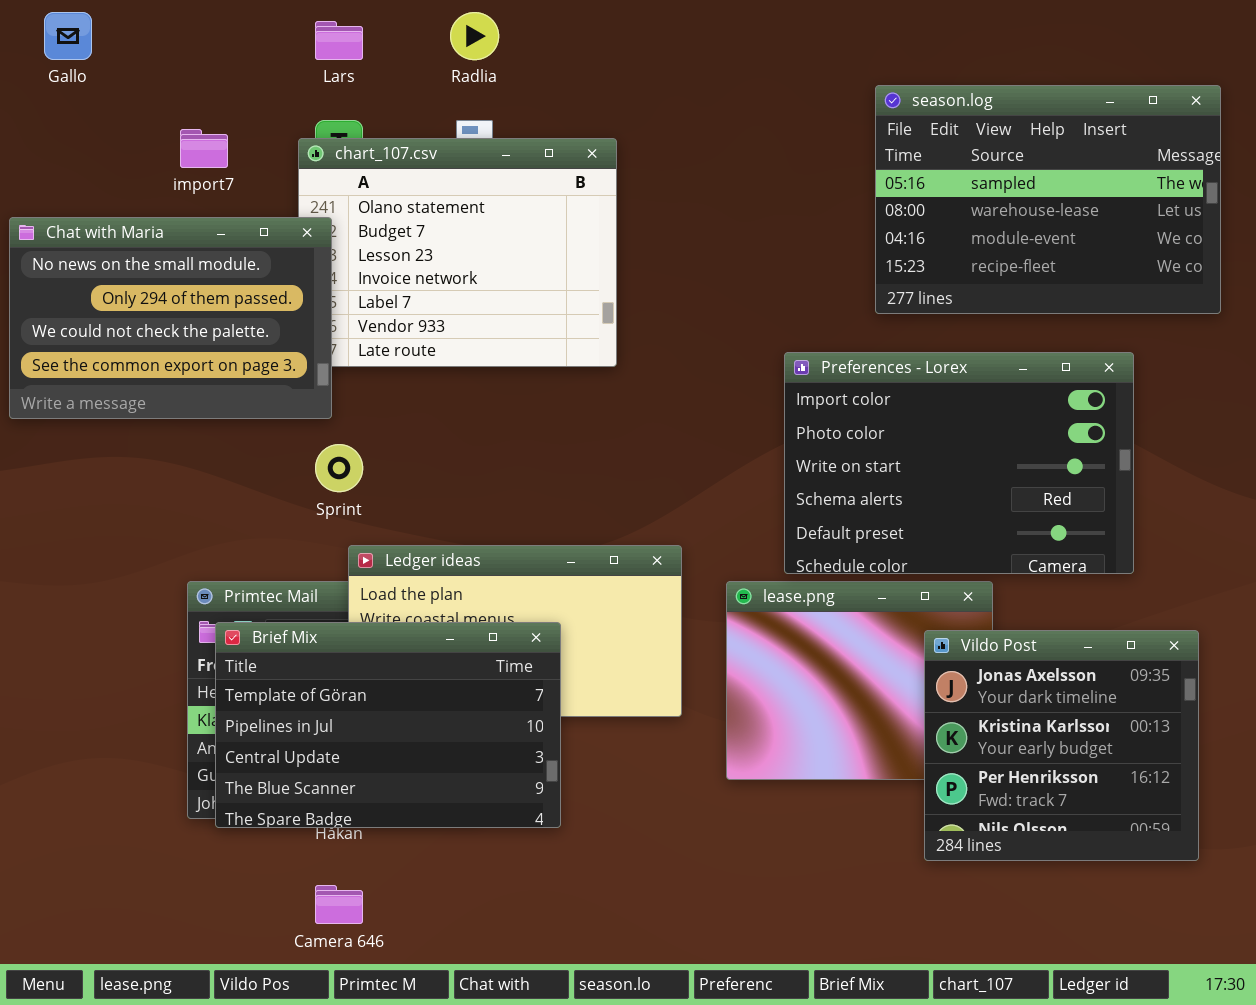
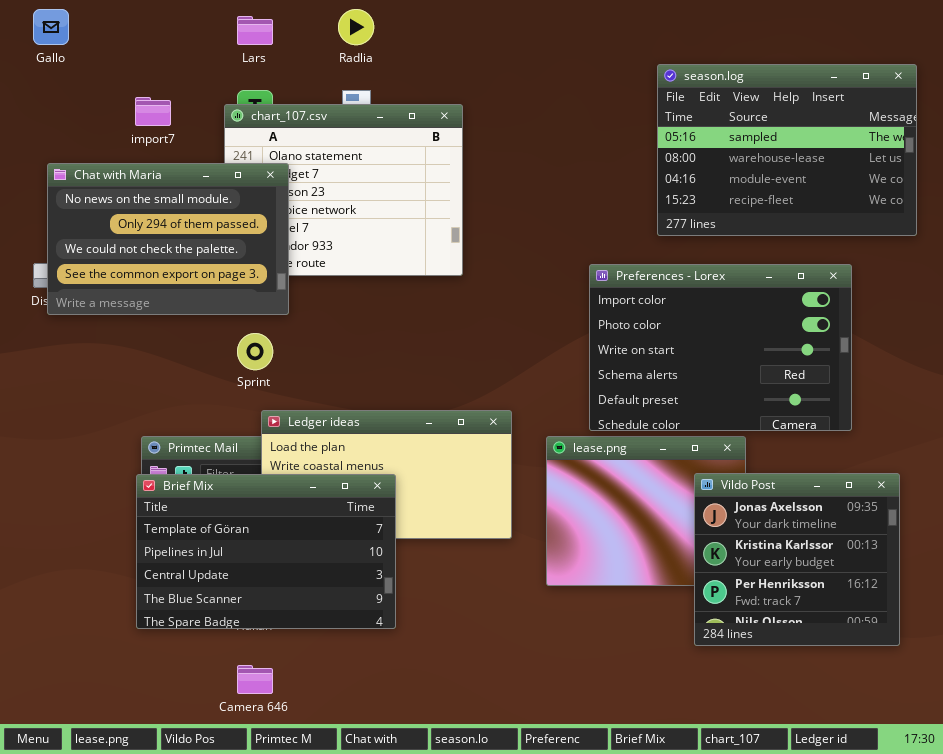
Chat with Maria: [9,217,332,419] -> [47,163,289,315], moved
Brief Mix: [215,622,561,828] -> [136,474,396,629], moved

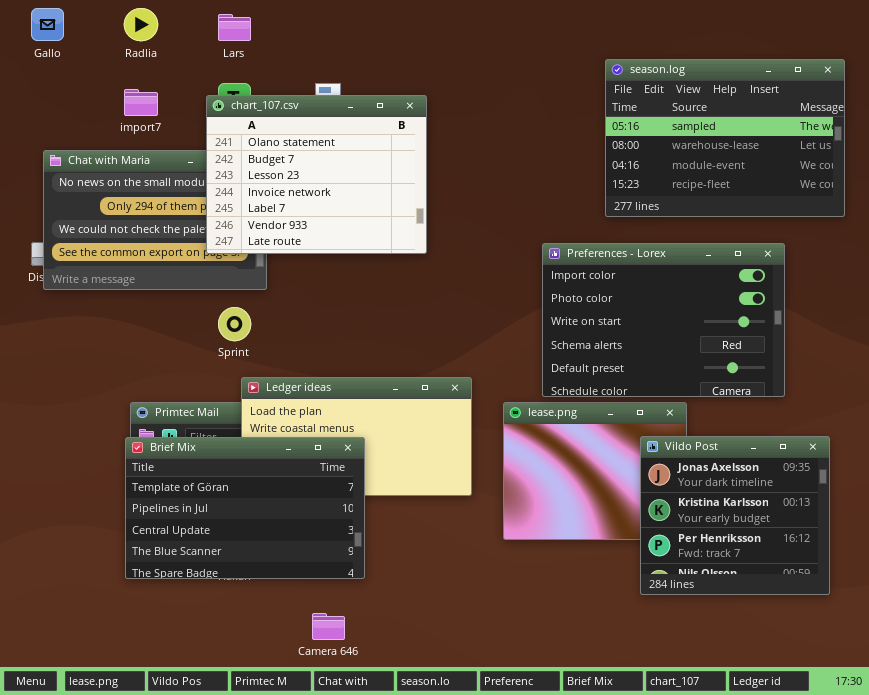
Radlia: [338,9,374,45] -> [124,8,158,41], moved
chart_107.csv: [224,104,463,276] -> [206,95,427,254], raised
Camera 646: [237,665,273,694] -> [312,613,345,640], moved

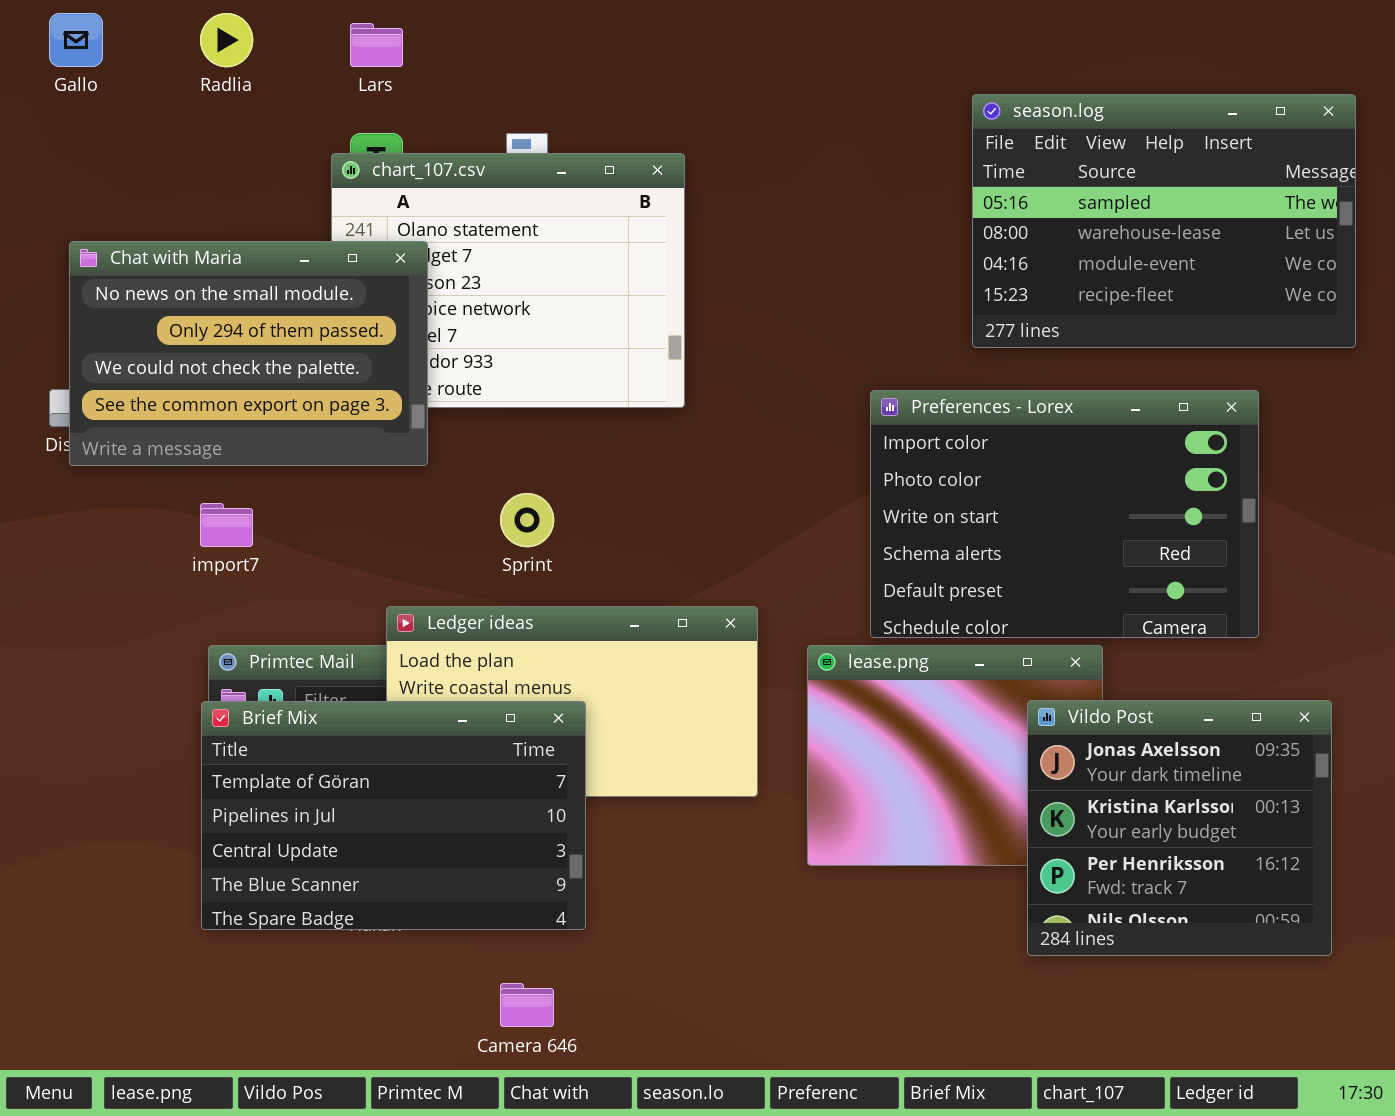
import7: [124,89,158,116] -> [200,503,253,547], moved
Chat with Maria: [43,150,267,290] -> [69,241,428,466], raised
Sprint: [218,307,251,341] -> [500,493,554,547], moved

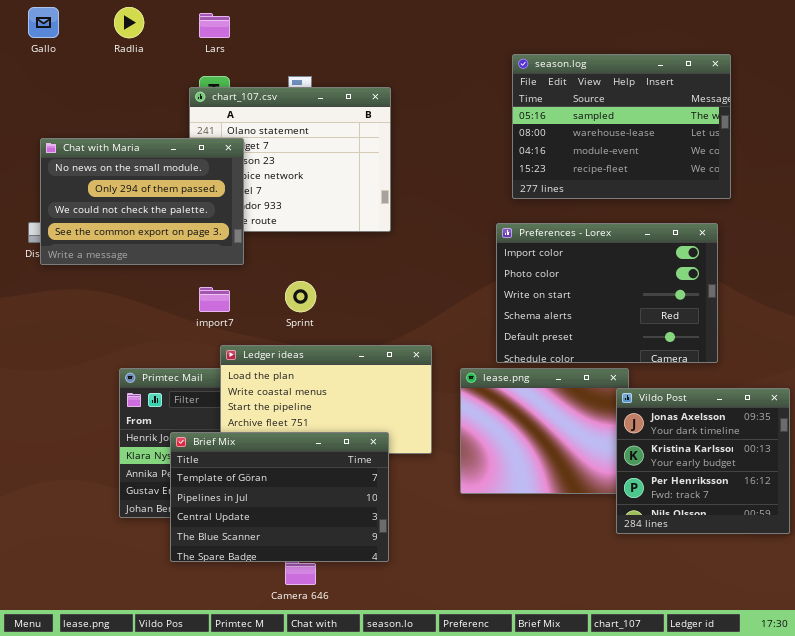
season.log: [972,94,1356,348] -> [512,54,731,199], moved
import7: [200,503,253,547] -> [199,287,230,312], moved
Vildo Post: [1027,700,1332,956] -> [616,388,790,534], moved
Brief Mix: [201,701,586,930] -> [170,432,389,562], moved

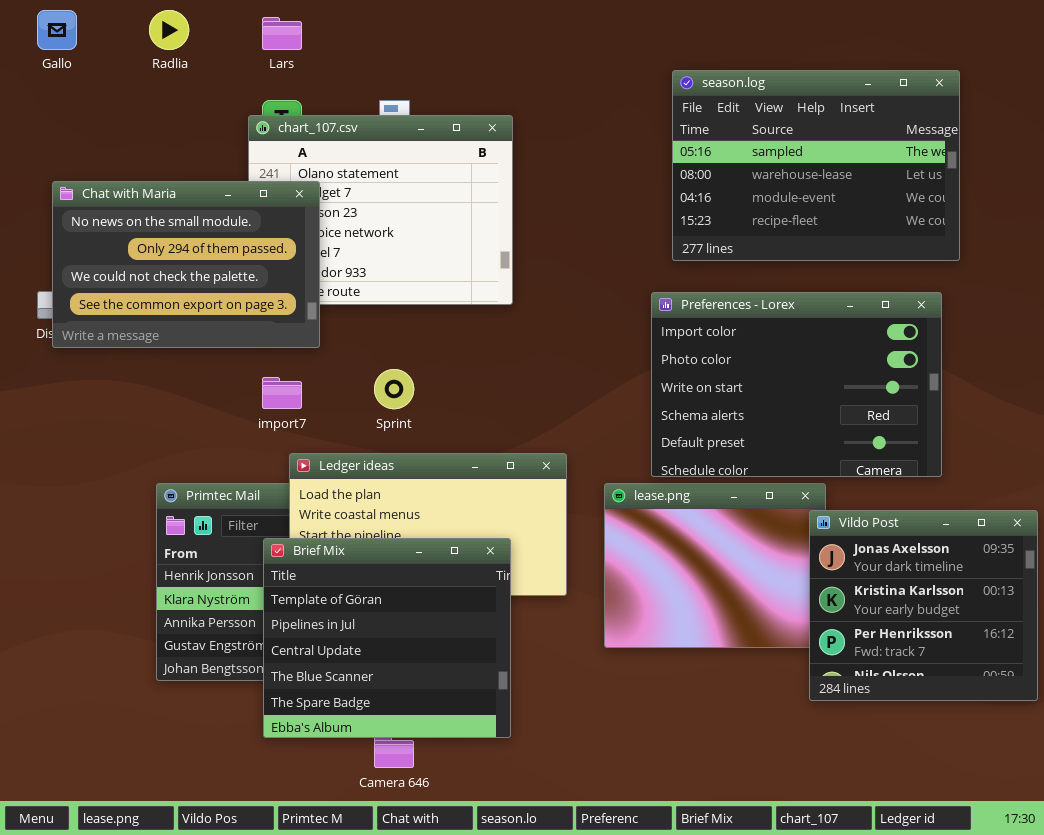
Brief Mix: [170,432,389,562] -> [263,538,511,738], resized

